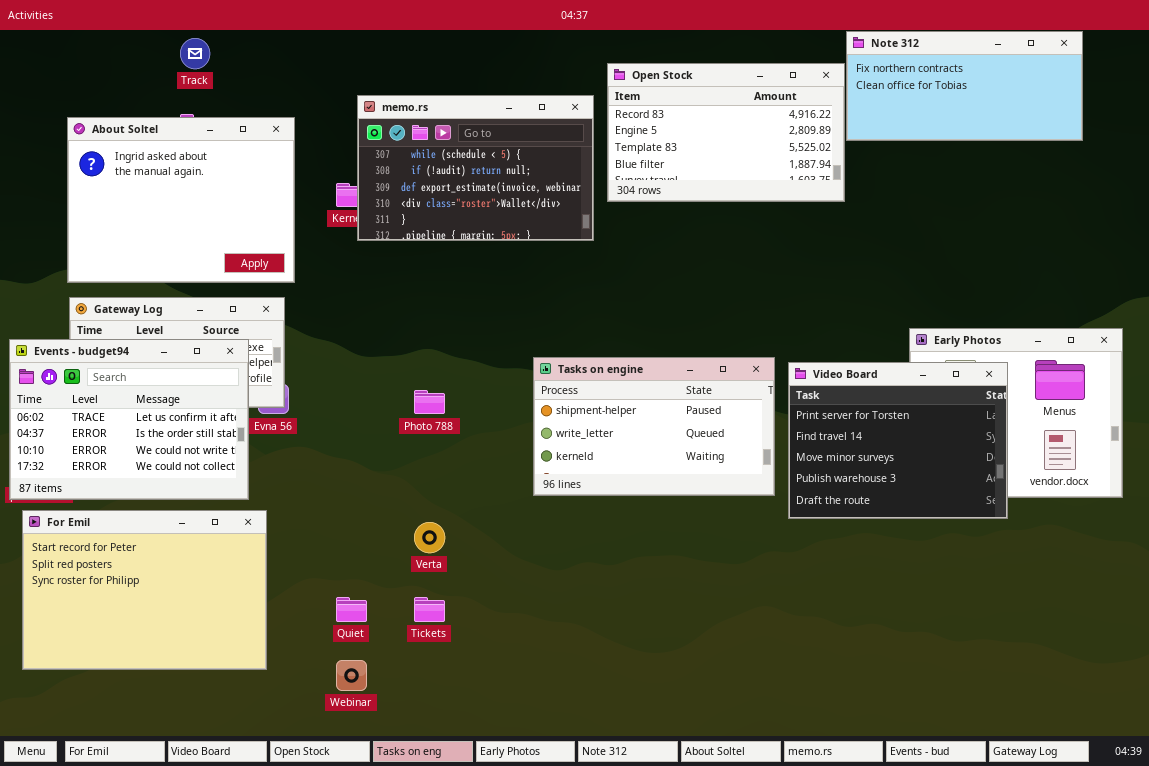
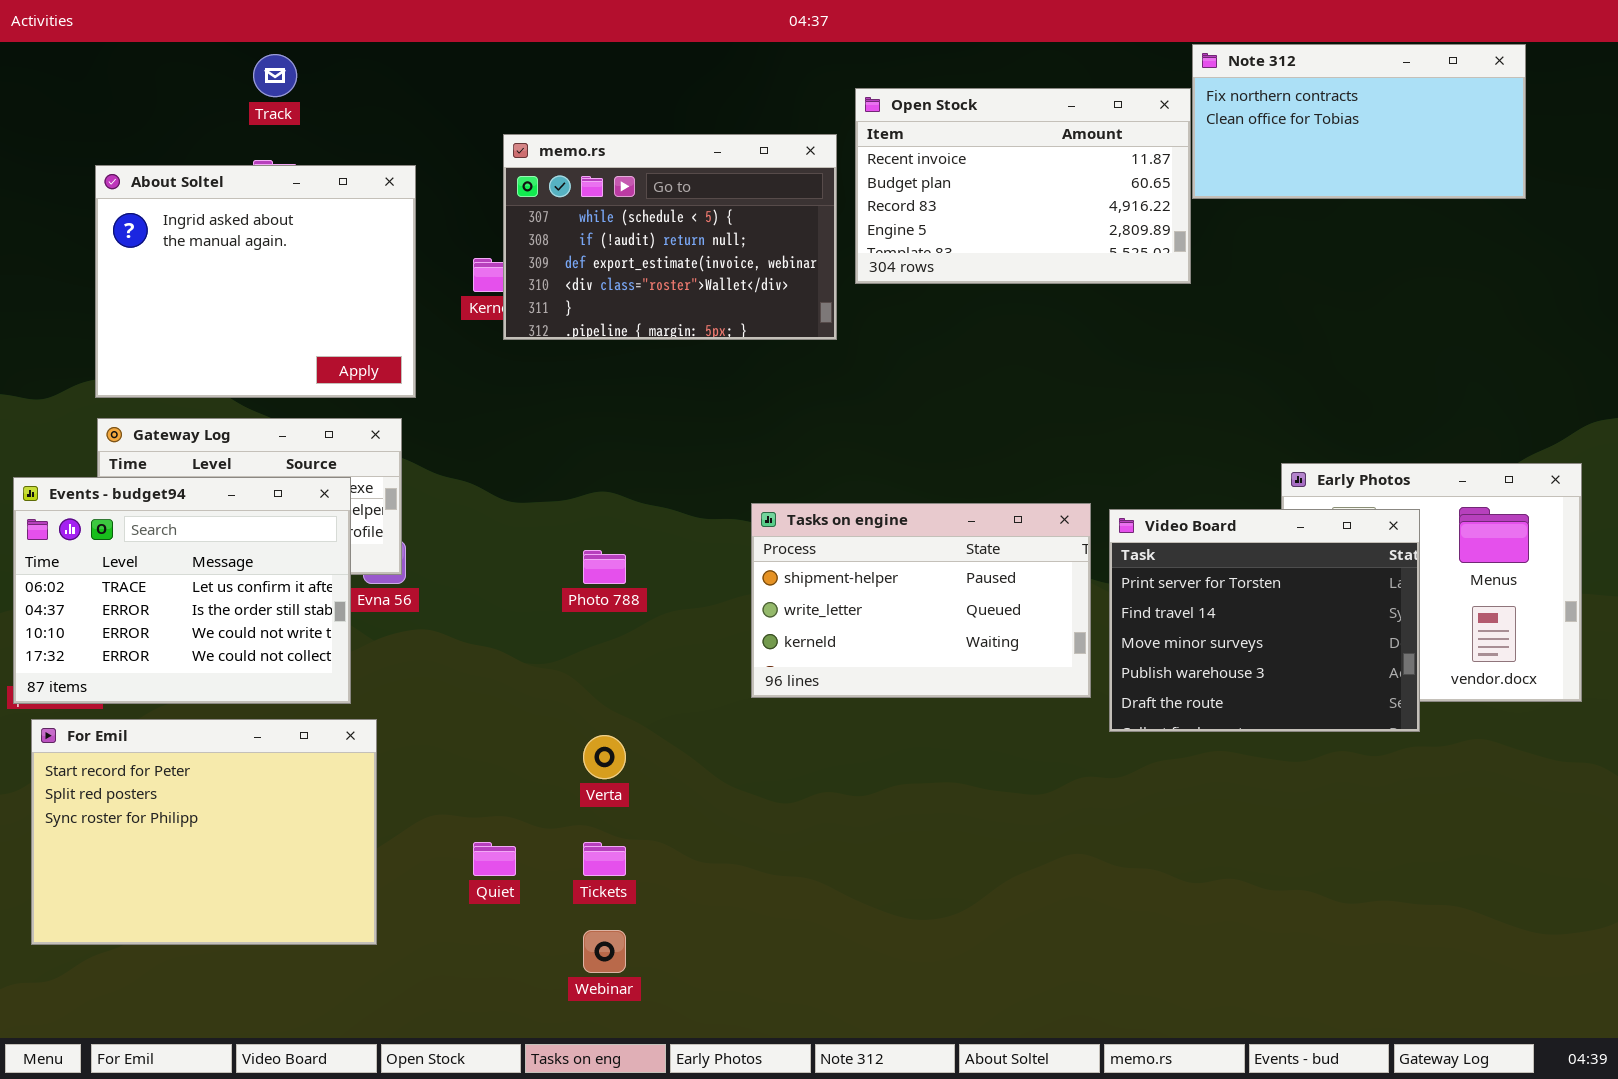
Open Stock: [607,63,845,202] -> [855,88,1191,284], scrolled up 2 rows
Webinar: [336,660,367,691] -> [583,930,626,973], moved

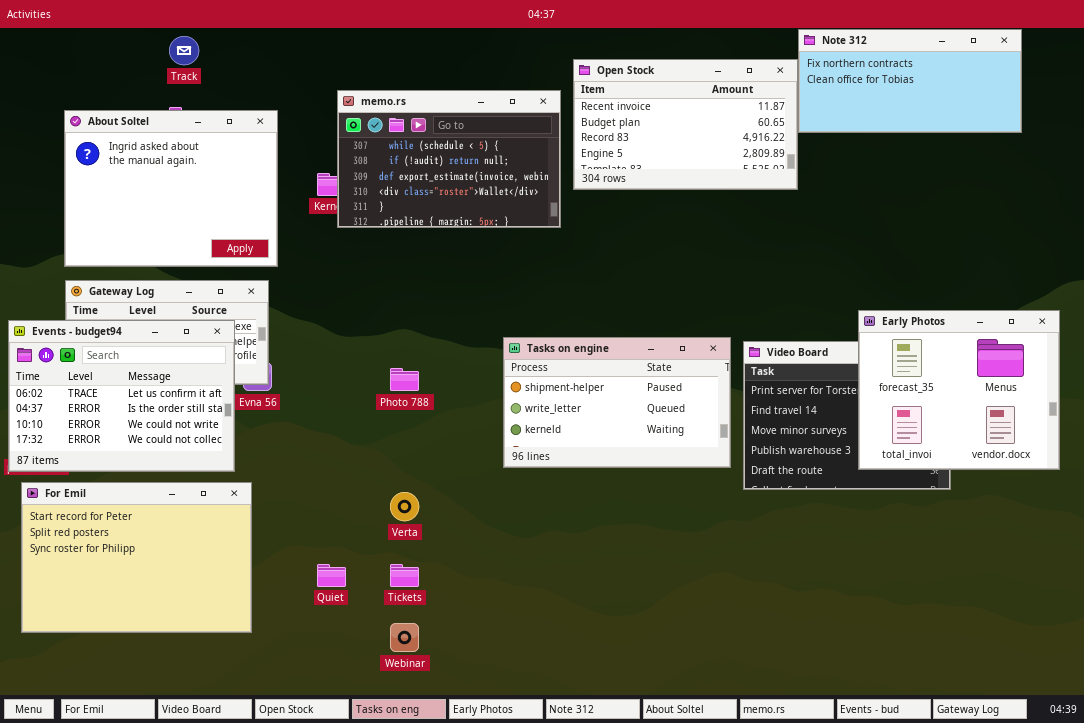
Early Photos: [1281,463,1582,702] -> [858,310,1060,470], raised

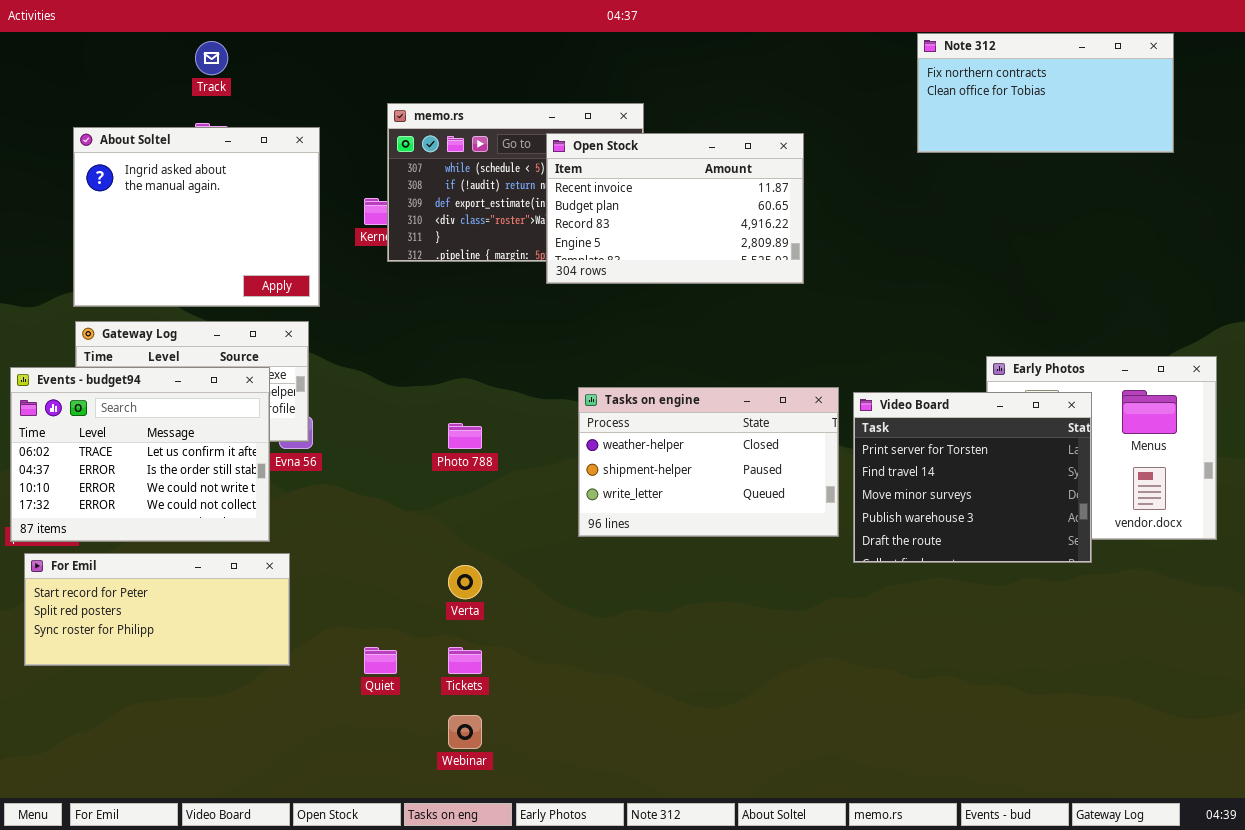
Open Stock: [573,59,798,190] -> [546,133,804,284], moved
Tasks on engine: [503,337,731,468] -> [578,387,839,537], scrolled up 1 row
Video Board: [743,341,951,490] -> [853,392,1092,563], raised
For Emil: [21,482,252,633] -> [24,553,290,666], resized

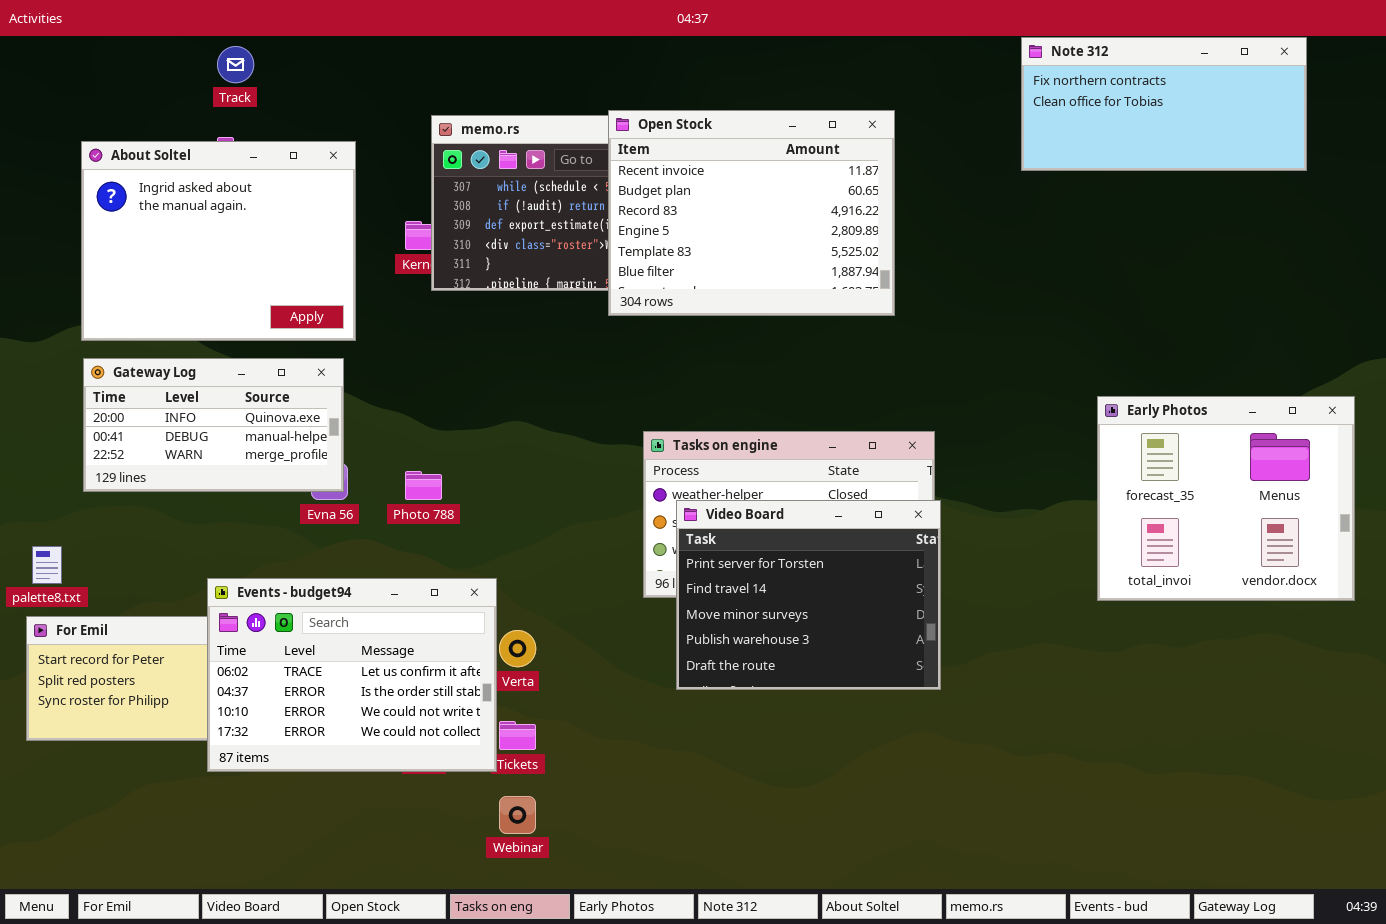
Open Stock: [546,133,804,284] -> [608,110,895,316], resized
Events - budget94: [10,367,270,542] -> [207,578,497,772], moved
Video Board: [853,392,1092,563] -> [676,500,941,690], moved
Photo 788: [448,423,482,449] -> [405,471,442,500], moved

